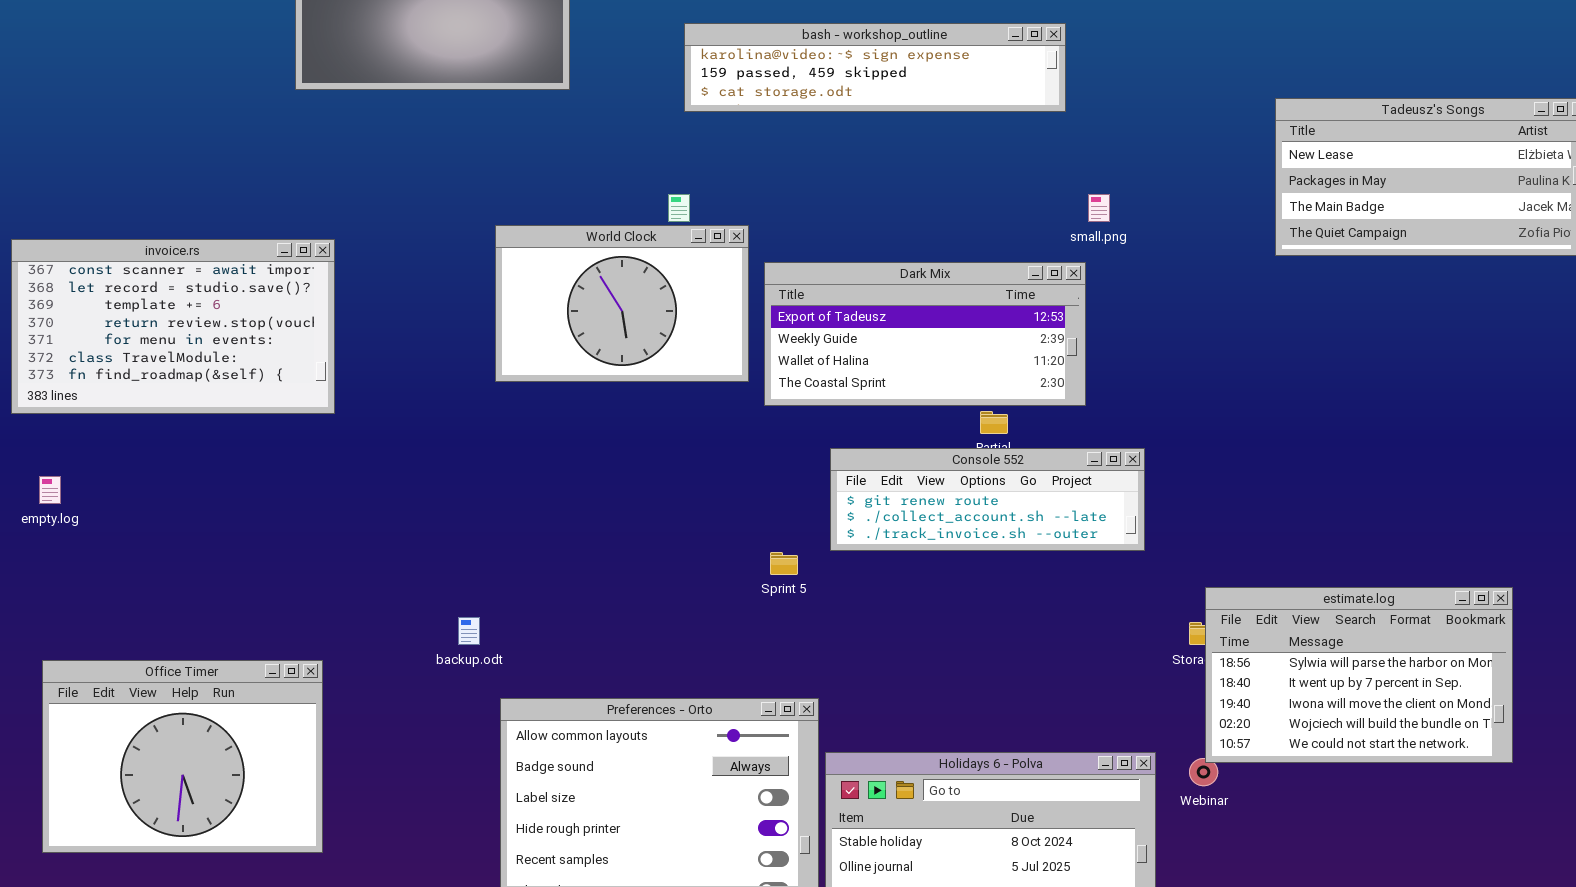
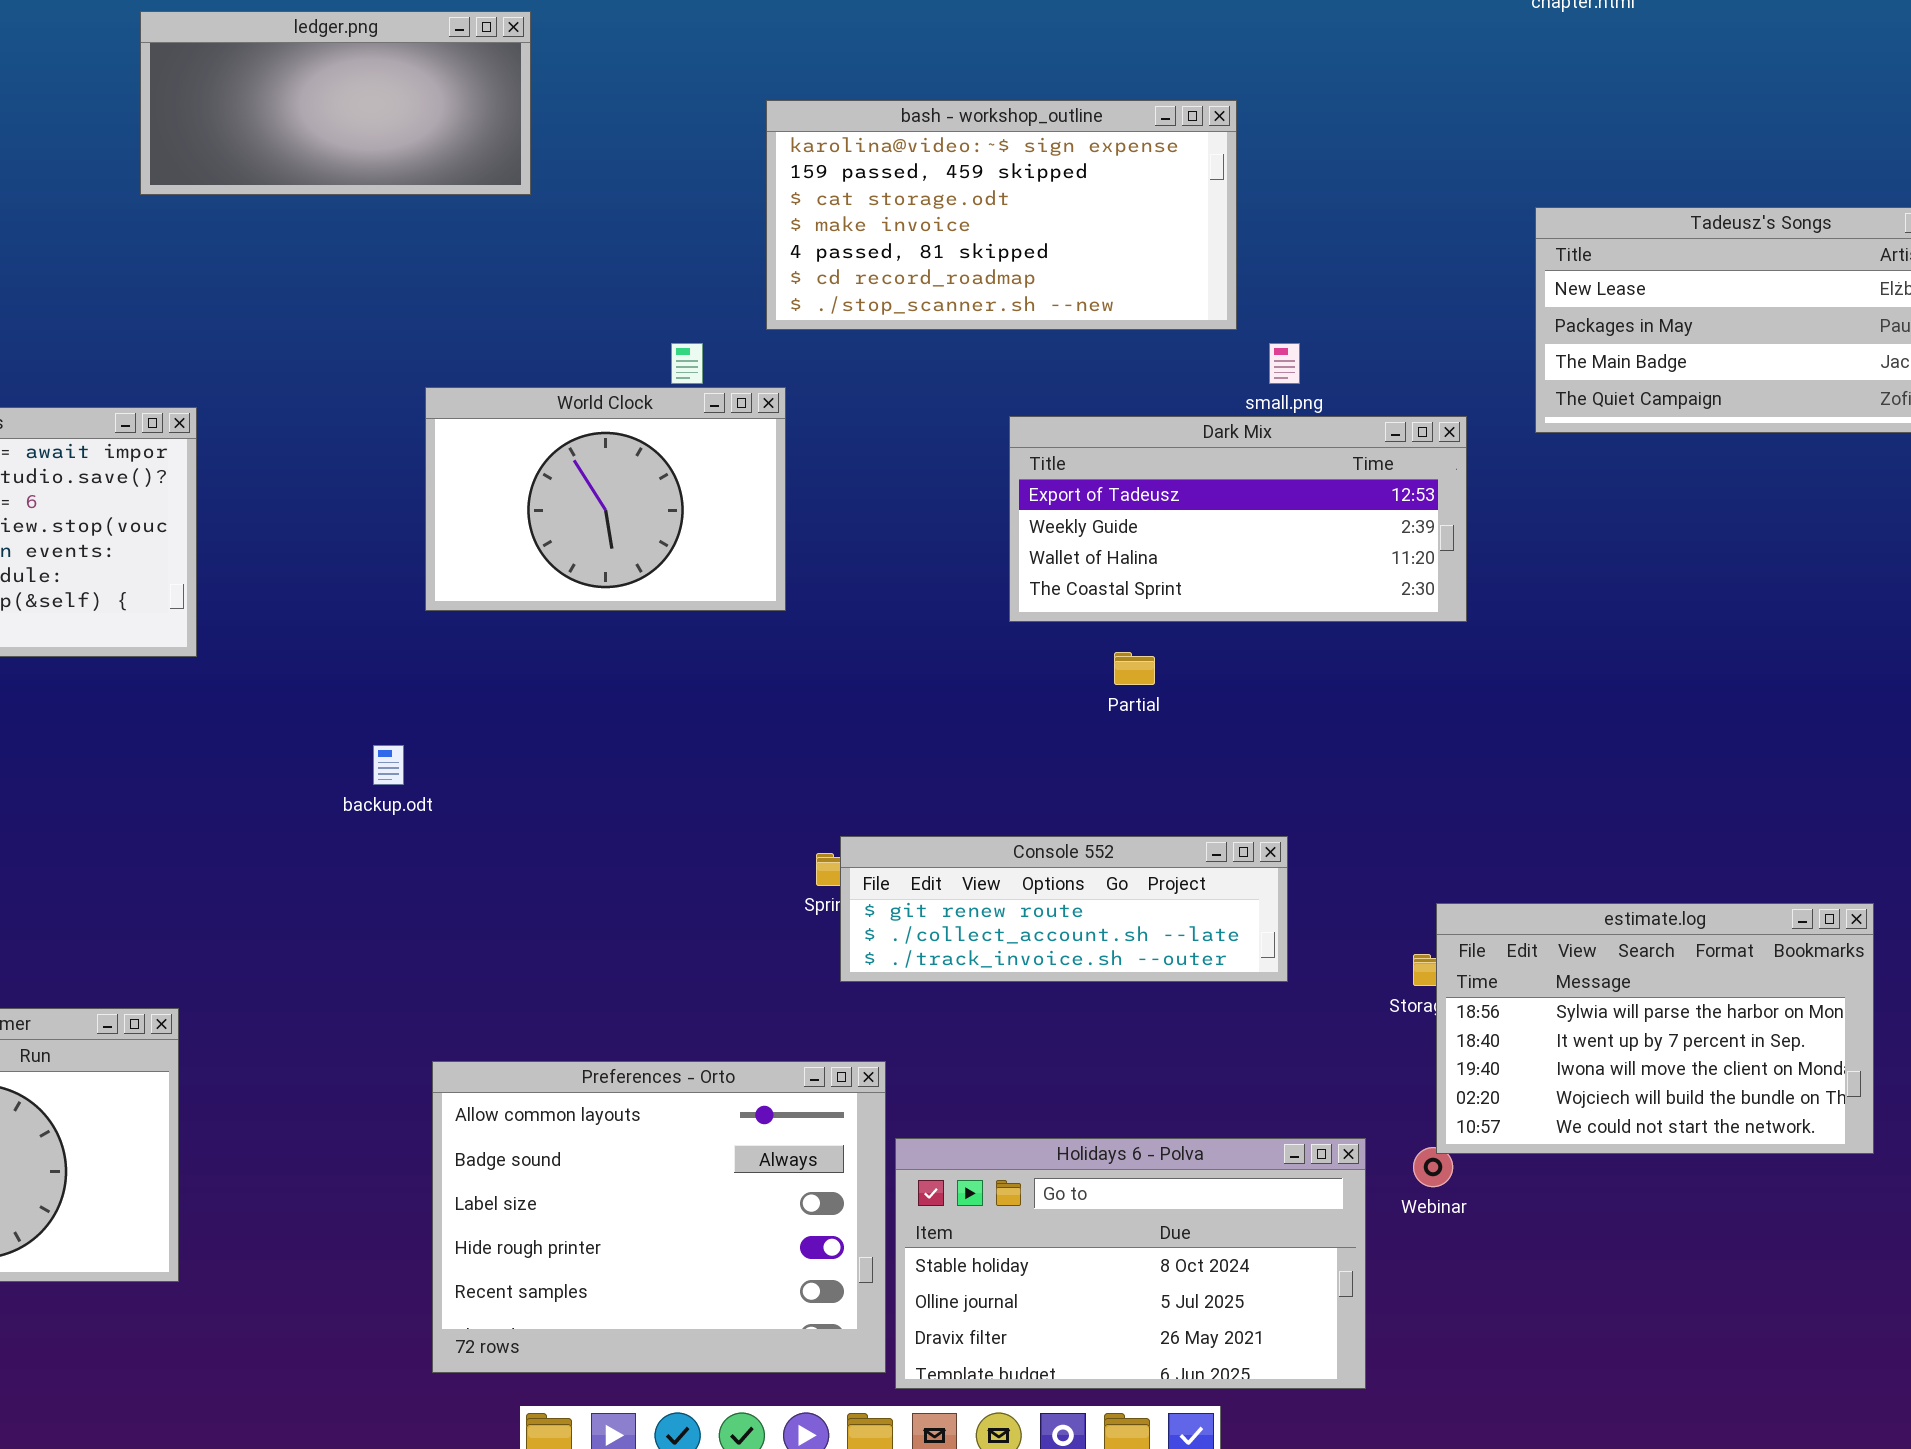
bash - workshop_outline: [684,23,1066,112] -> [766,100,1237,330], resized
Dark Mix: [764,262,1086,406] -> [1009,416,1467,622], moved
Console 552: [830,448,1145,551] -> [840,836,1288,982], moved
backup.odt: [458,617,480,645] -> [373,745,404,785], moved

